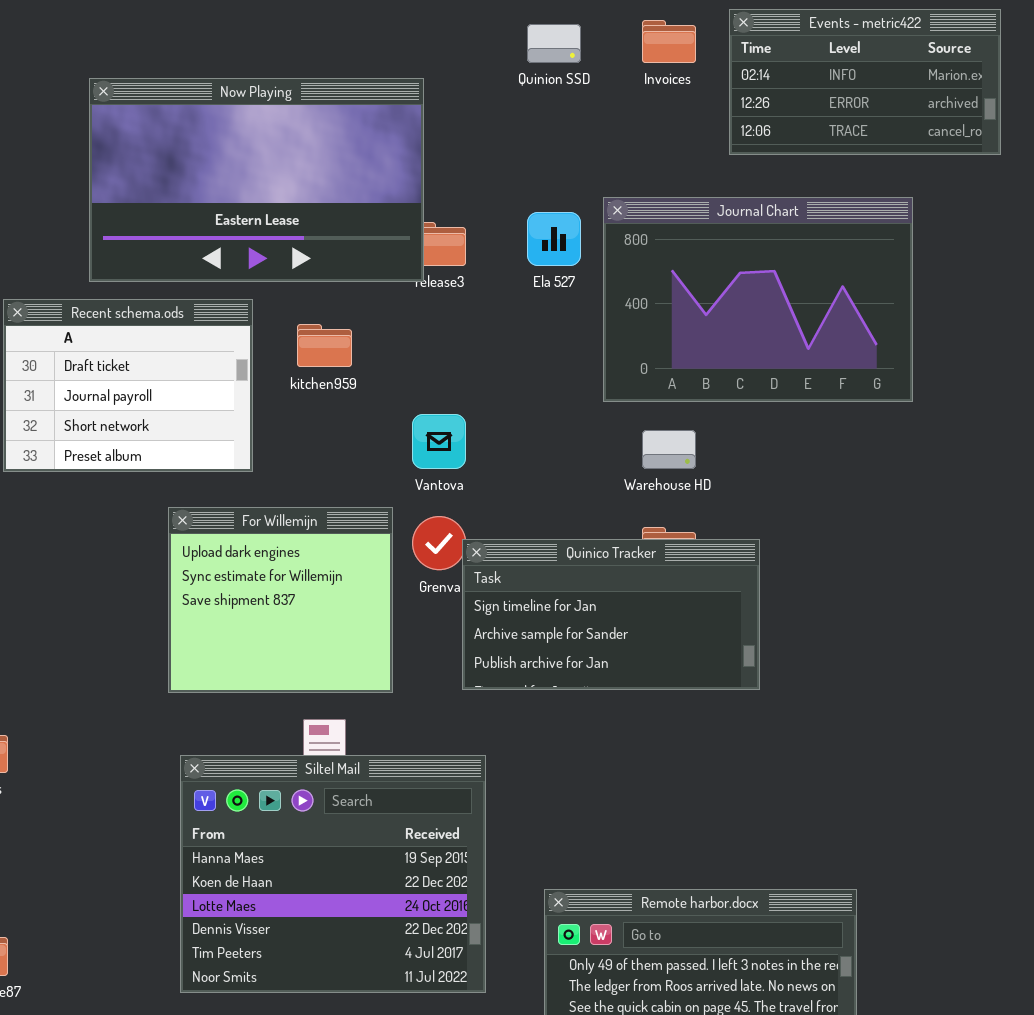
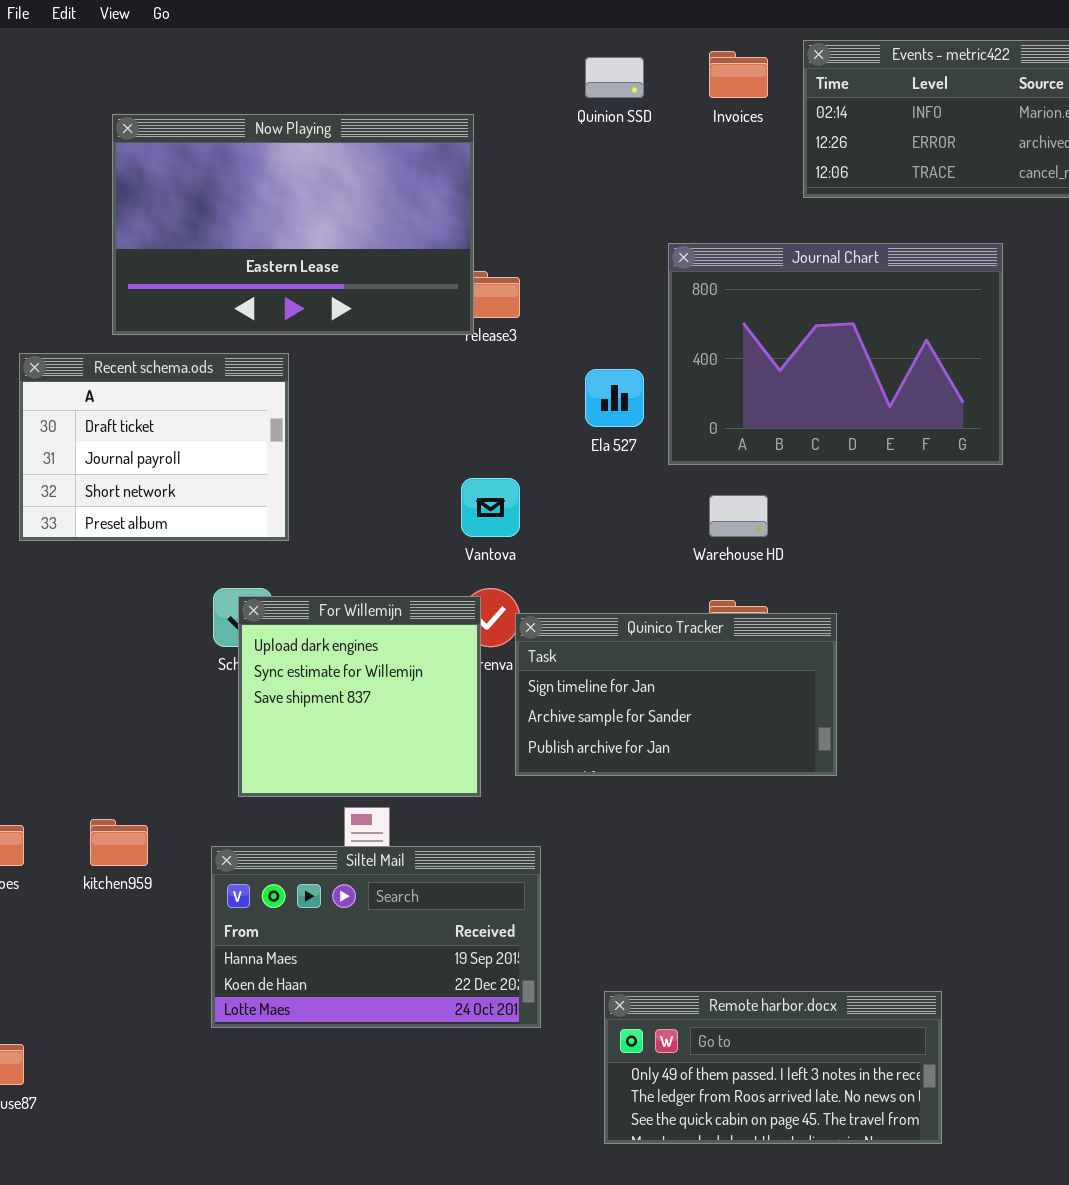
Ela 527: [527,212,581,266] -> [585,369,644,427], moved
kitchen959: [297,324,352,367] -> [90,819,148,866], moved
For Willemijn: [168,507,393,693] -> [238,596,481,797], moved
Siltel Mail: [180,755,486,993] -> [211,846,541,1028], resized

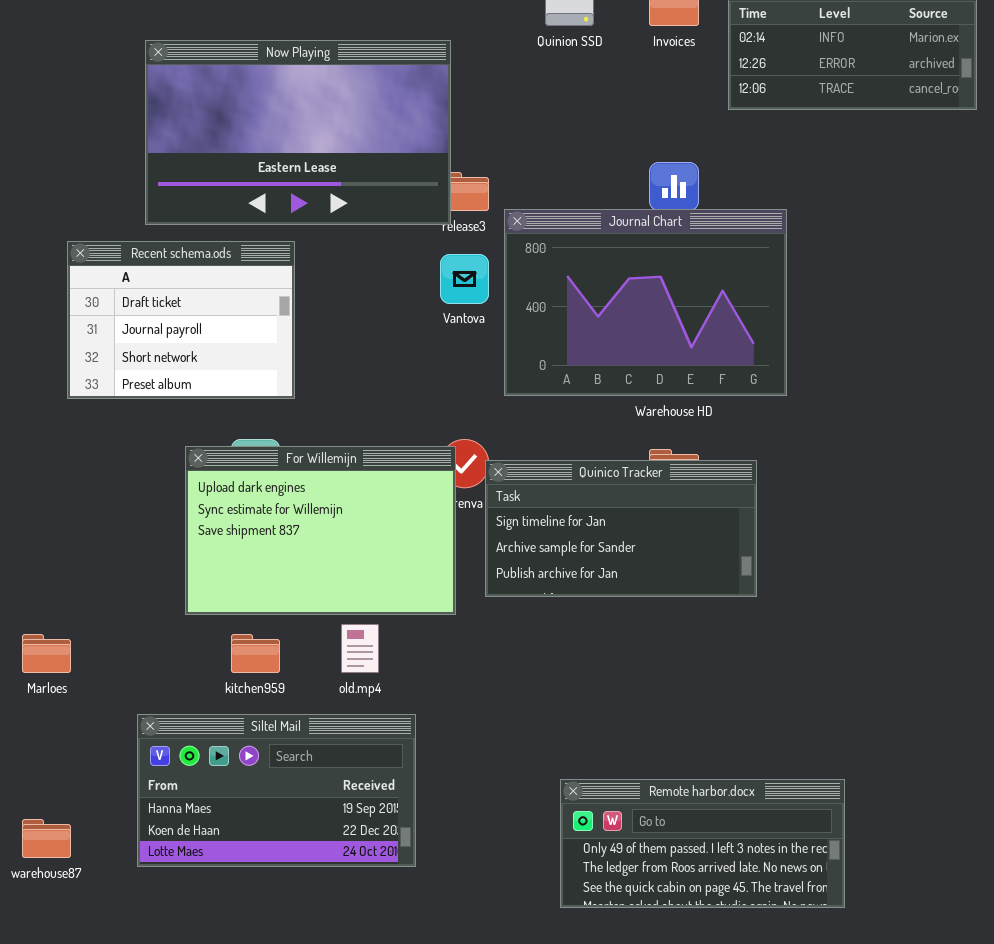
Journal Chart: [668,243,1003,465] -> [504,209,787,396], moved
Vantova: [461,478,520,537] -> [440,254,489,304], moved
For Willemijn: [238,596,481,797] -> [185,446,456,615], resized
kitchen959: [90,819,148,866] -> [231,634,280,673], moved
Siltel Mail: [211,846,541,1028] -> [137,714,416,867], moved

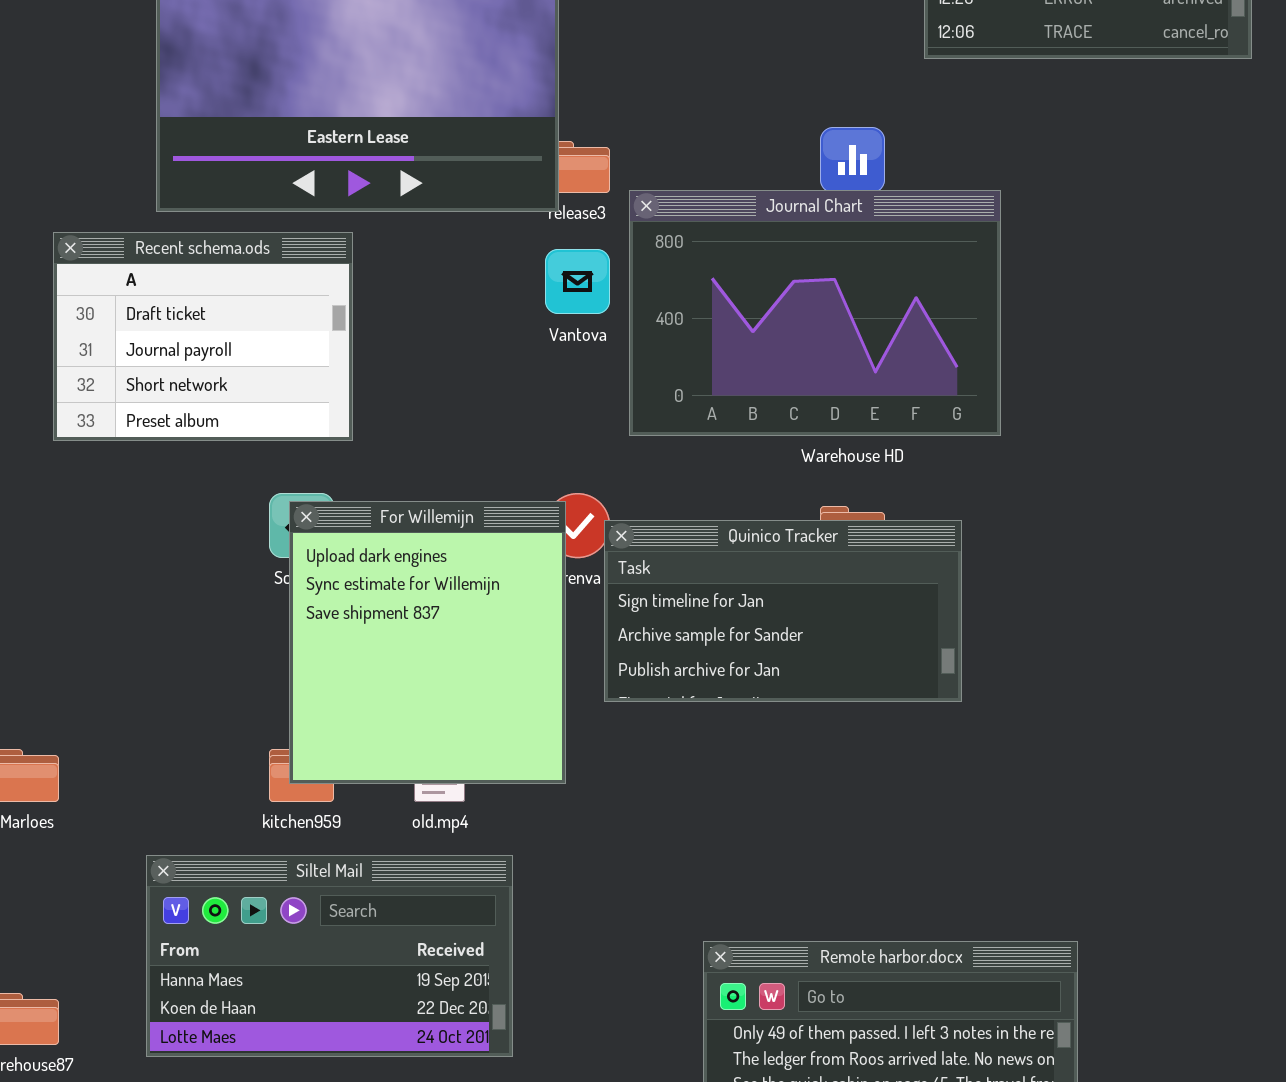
For Willemijn: [185,446,456,615] -> [289,501,566,784], resized

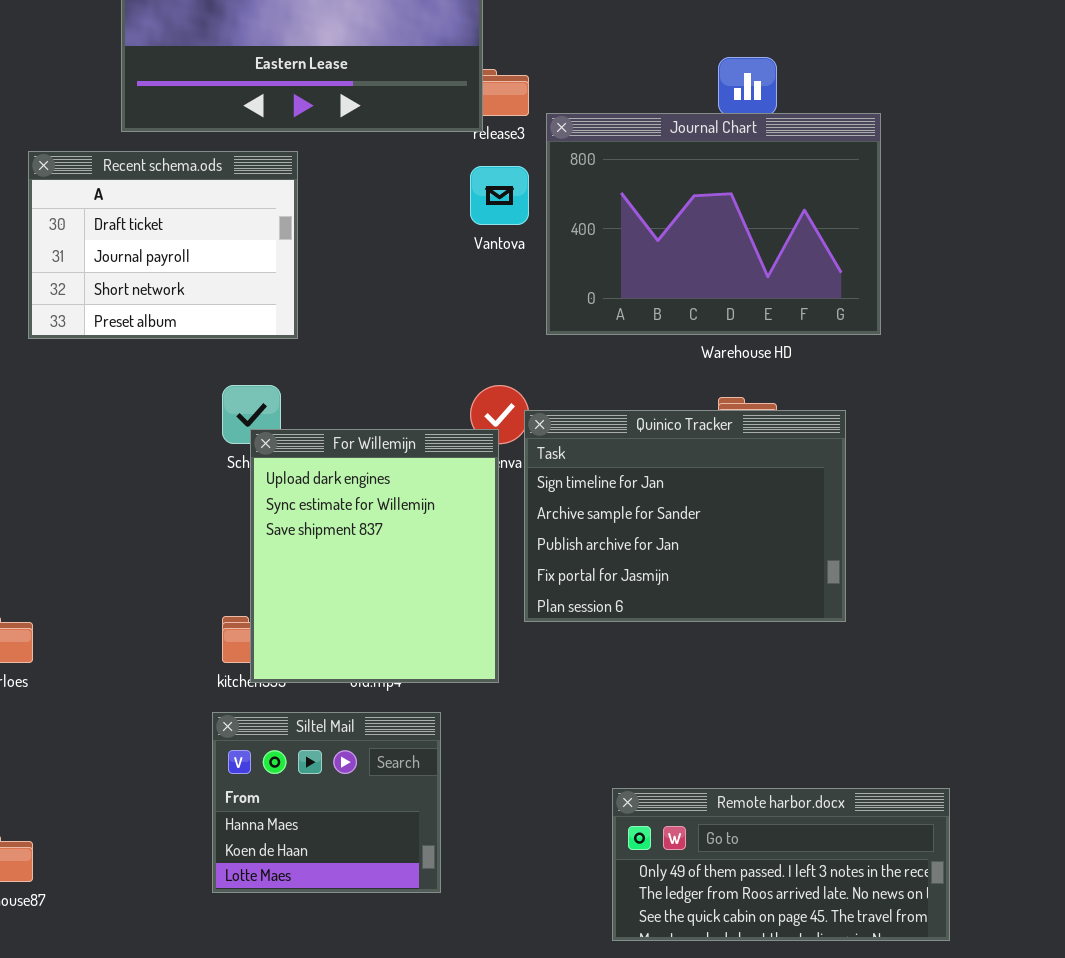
For Willemijn: [289,501,566,784] -> [250,429,499,683], moved
Quinico Tracker: [604,520,962,702] -> [524,410,846,622], resized
Siltel Mail: [146,855,513,1057] -> [212,712,441,893], resized

